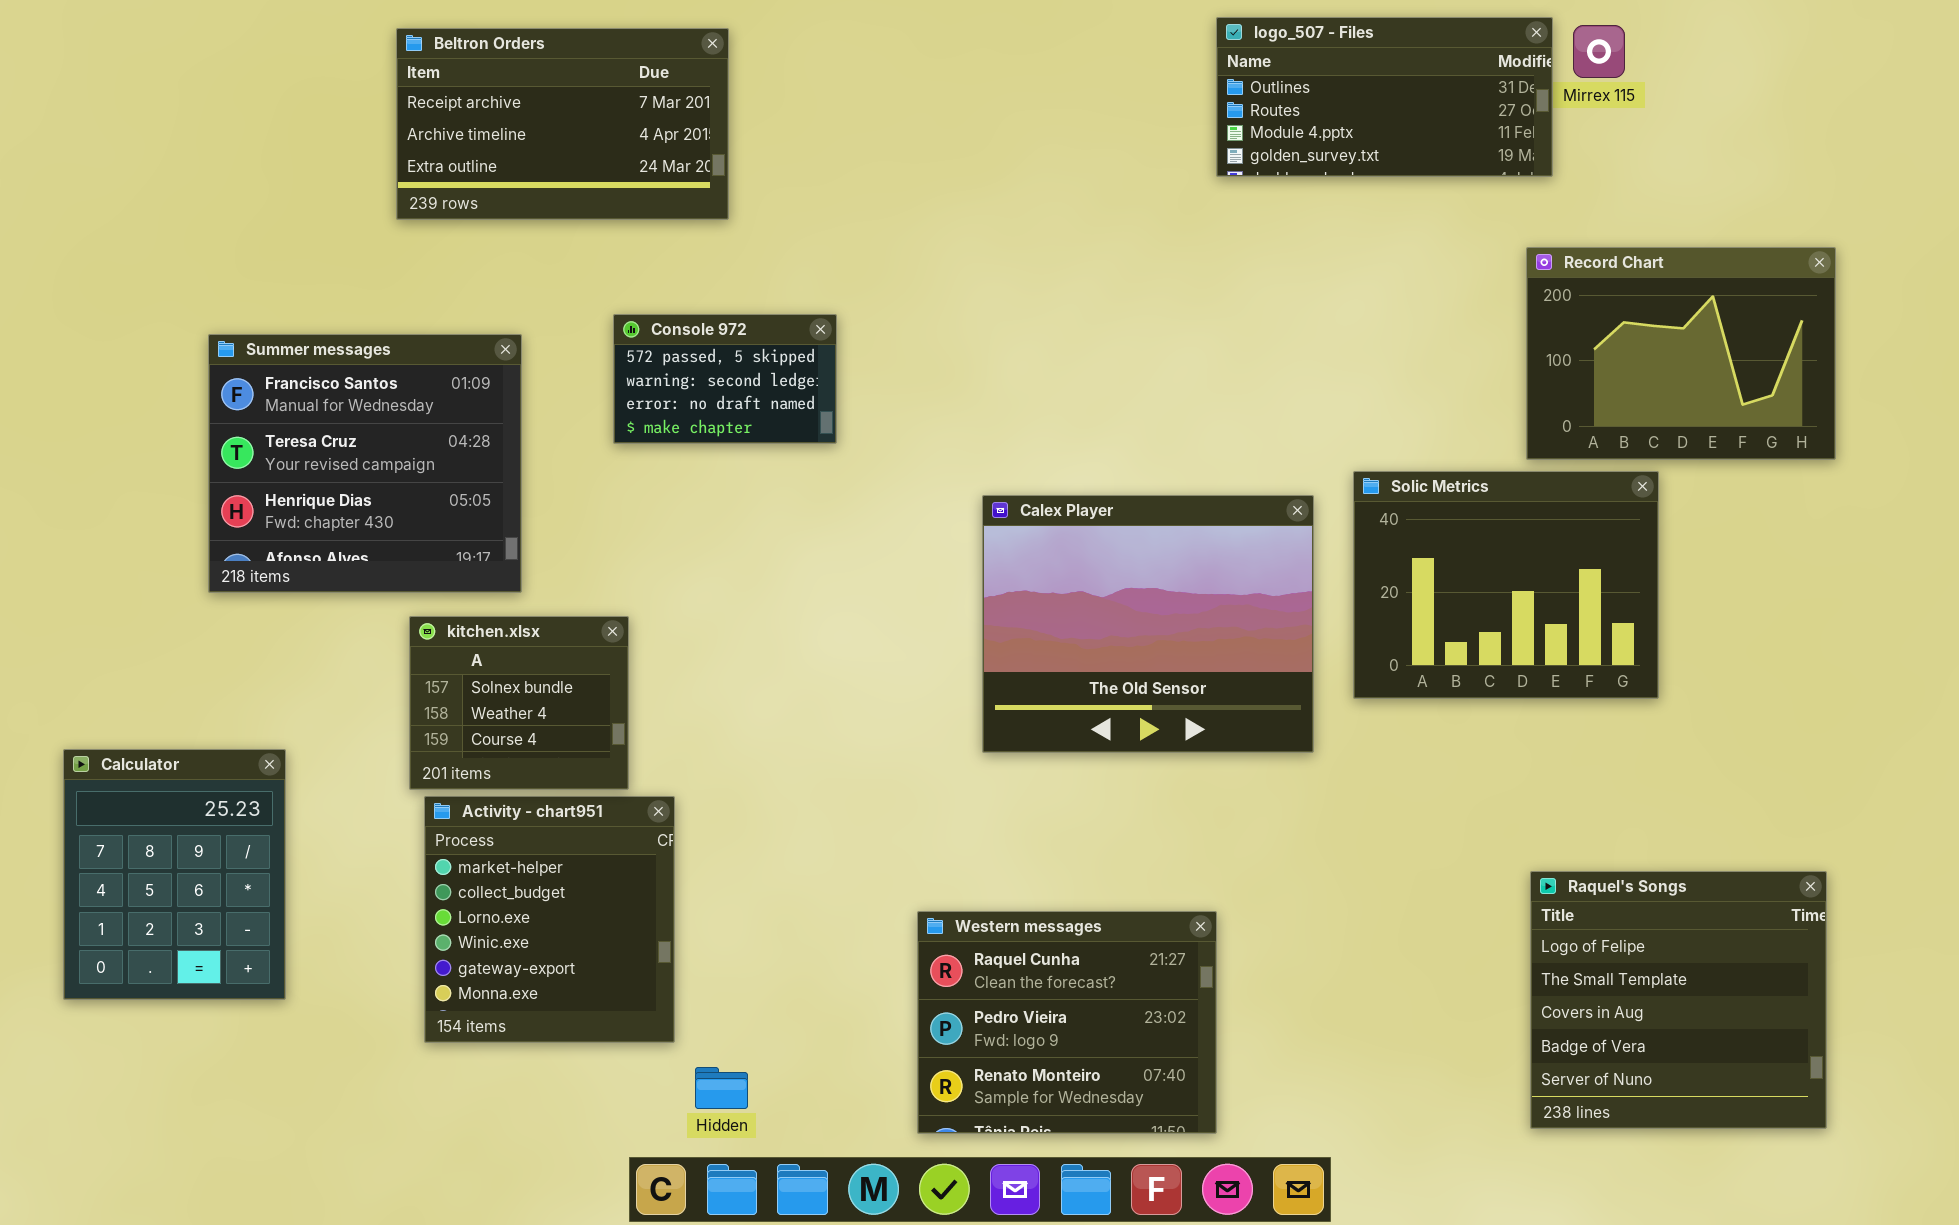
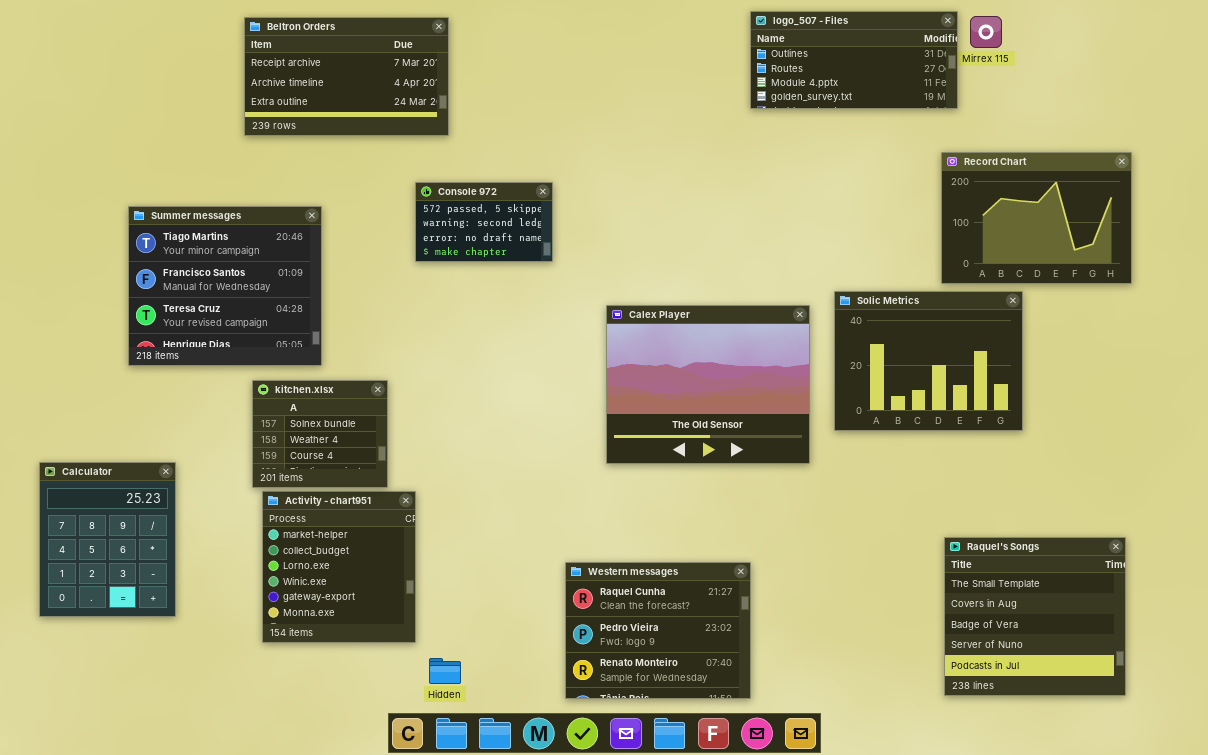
Console 972: [613,314,837,444] -> [415,182,553,262], moved
Summer messages: [208,334,522,593] -> [128,206,322,366], scrolled up 1 row
Raquel's Songs: [1530,871,1827,1129] -> [944,537,1126,696], scrolled down 1 row

